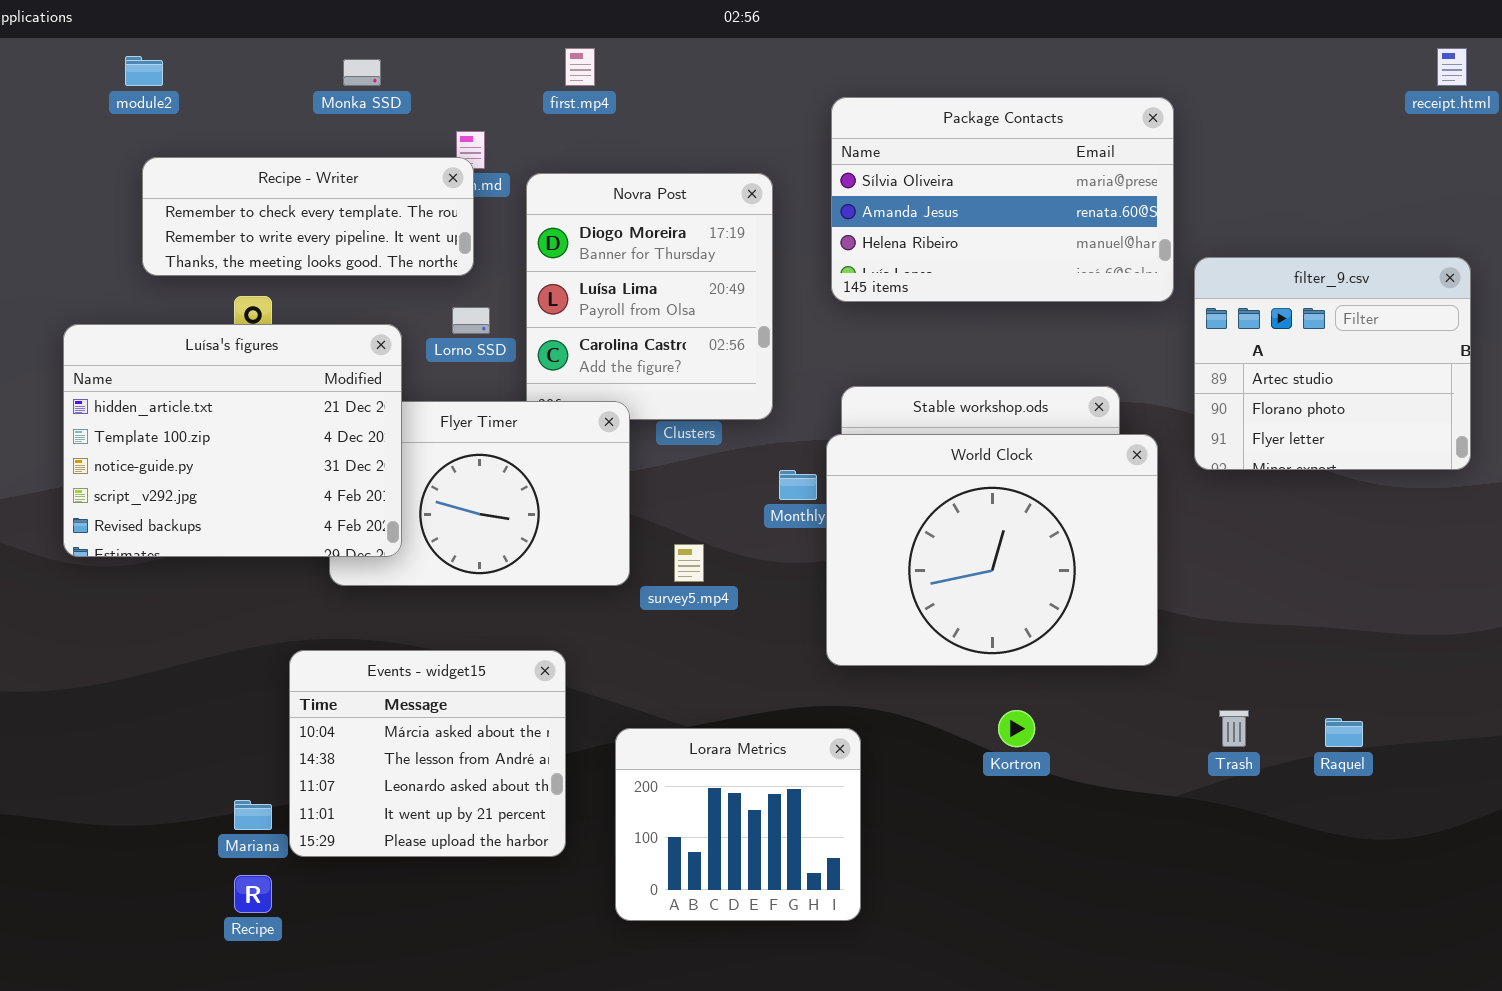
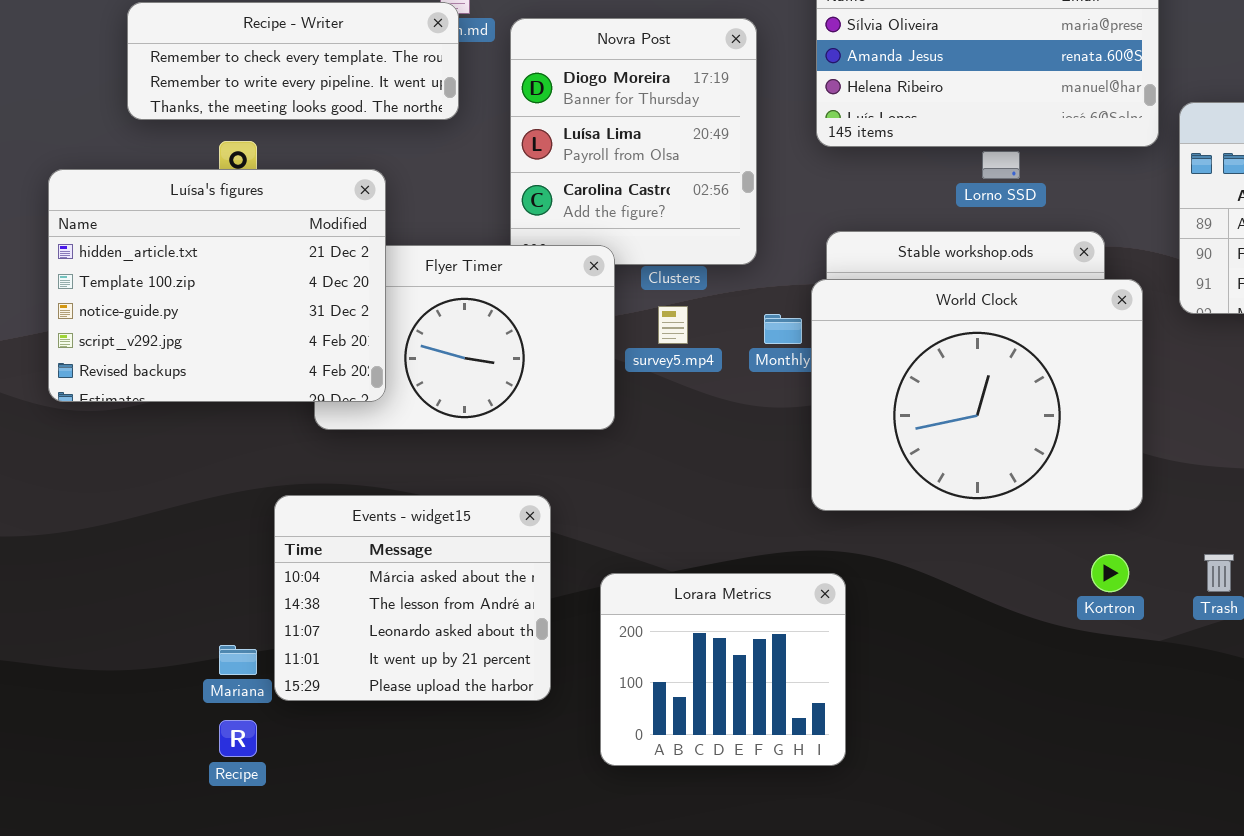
Lorno SSD: [452,307,490,334] -> [982,151,1020,179], moved
survey5.mp4: [674,544,704,582] -> [658,306,688,344], moved
Kortron: [998,710,1035,747] -> [1091,554,1129,592], moved

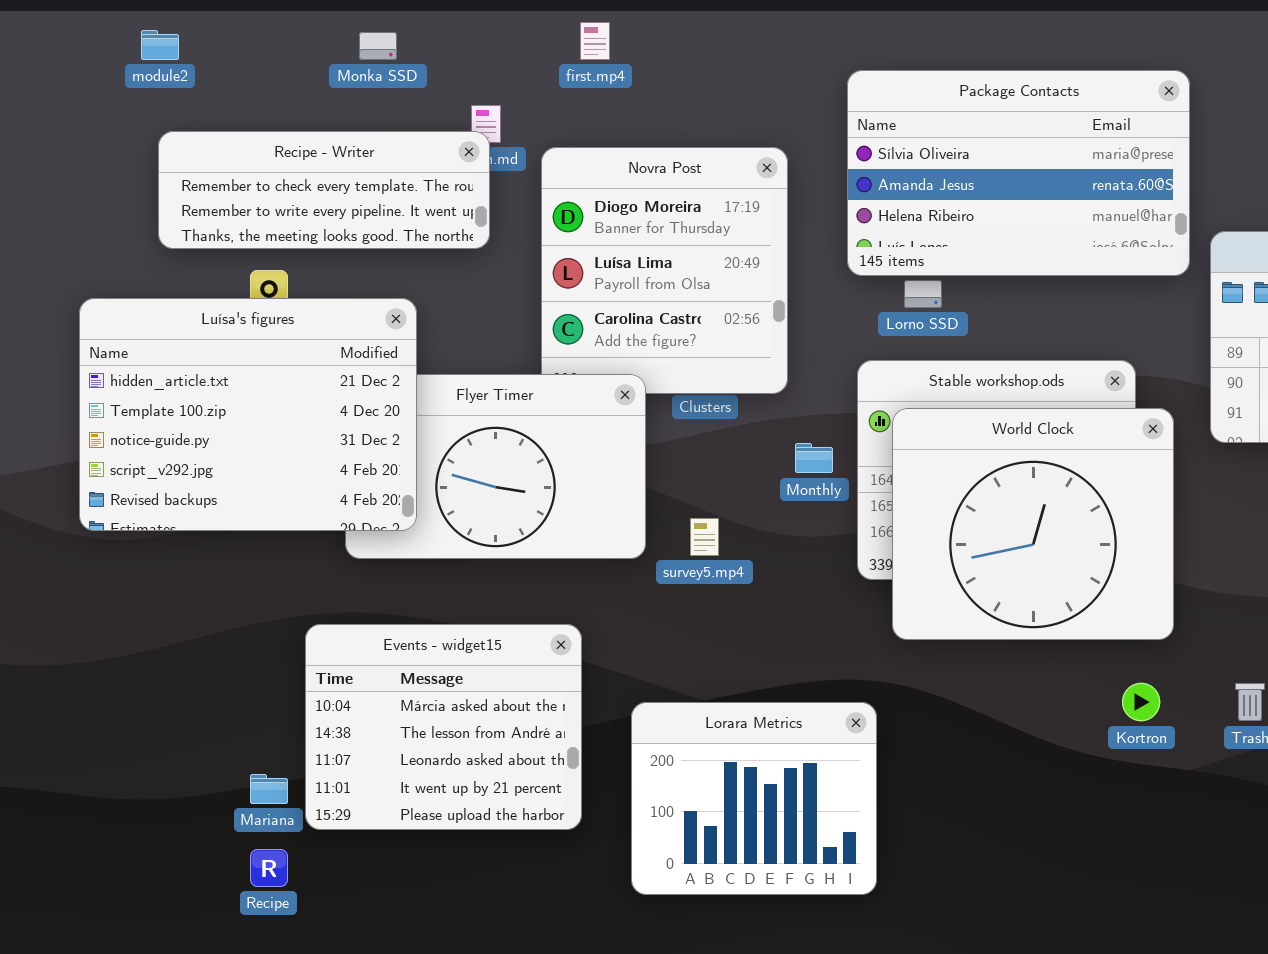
Lorno SSD: [982,151,1020,179] -> [904,280,942,308], moved
World Clock: [811,279,1143,511] -> [892,408,1174,640], resized
survey5.mp4: [658,306,688,344] -> [690,518,719,556], moved

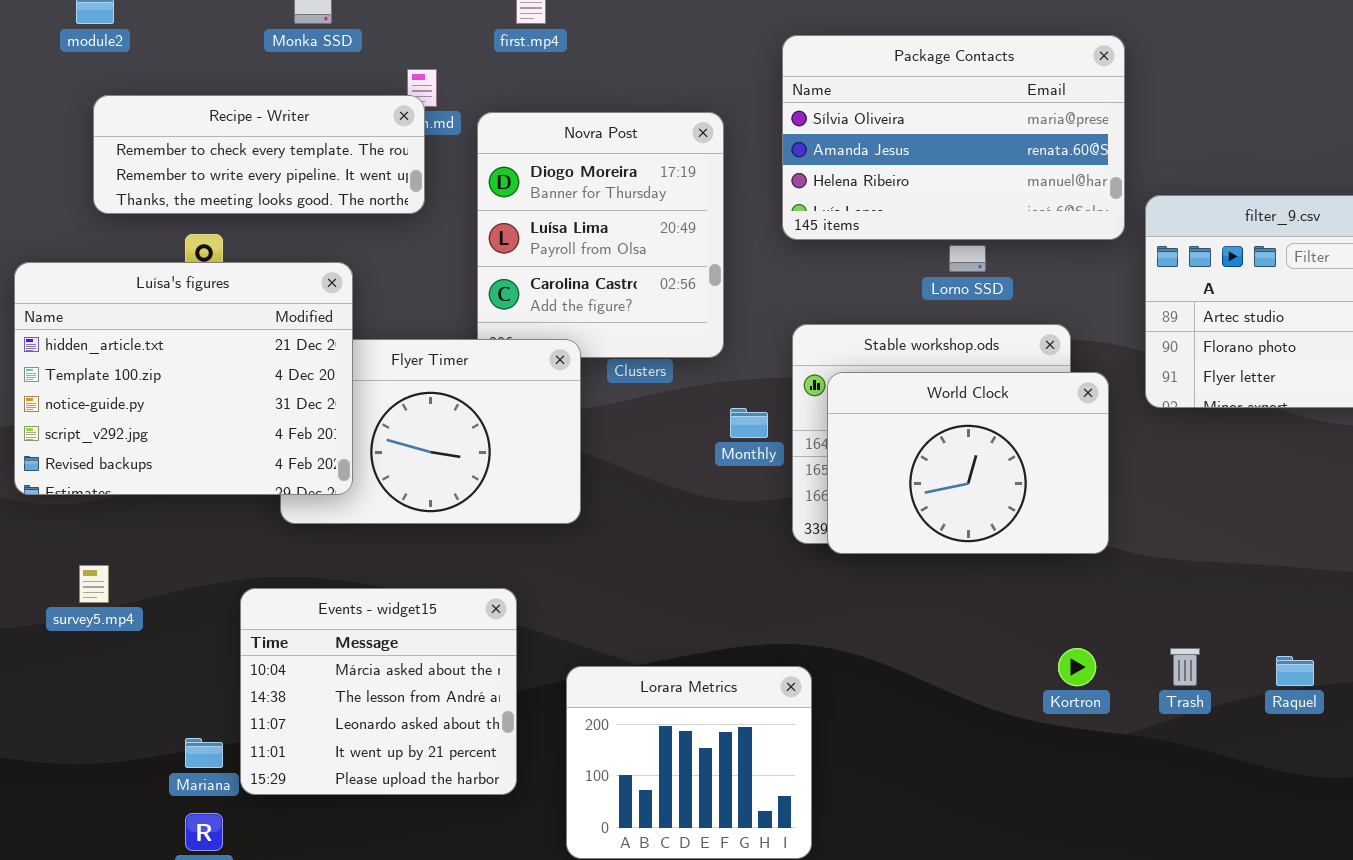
Lorno SSD: [904,280,942,308] -> [949,245,986,272], moved
World Clock: [892,408,1174,640] -> [827,372,1109,554], resized
survey5.mp4: [690,518,719,556] -> [79,565,109,603], moved

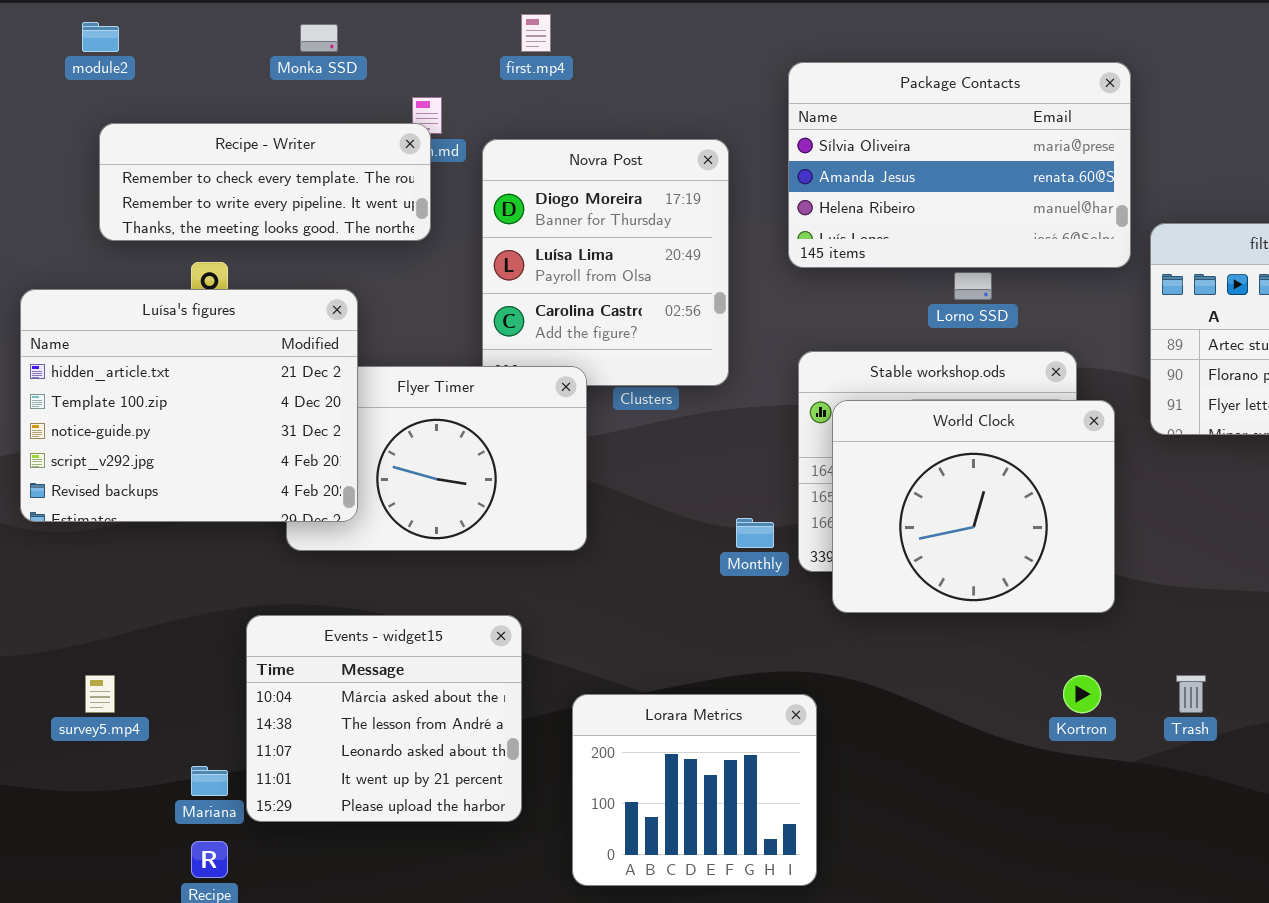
World Clock: [827,372,1109,554] -> [832,400,1115,613], resized
Monthly: [730,408,768,438] -> [736,518,774,548], moved
survey5.mp4: [79,565,109,603] -> [85,675,115,713], moved

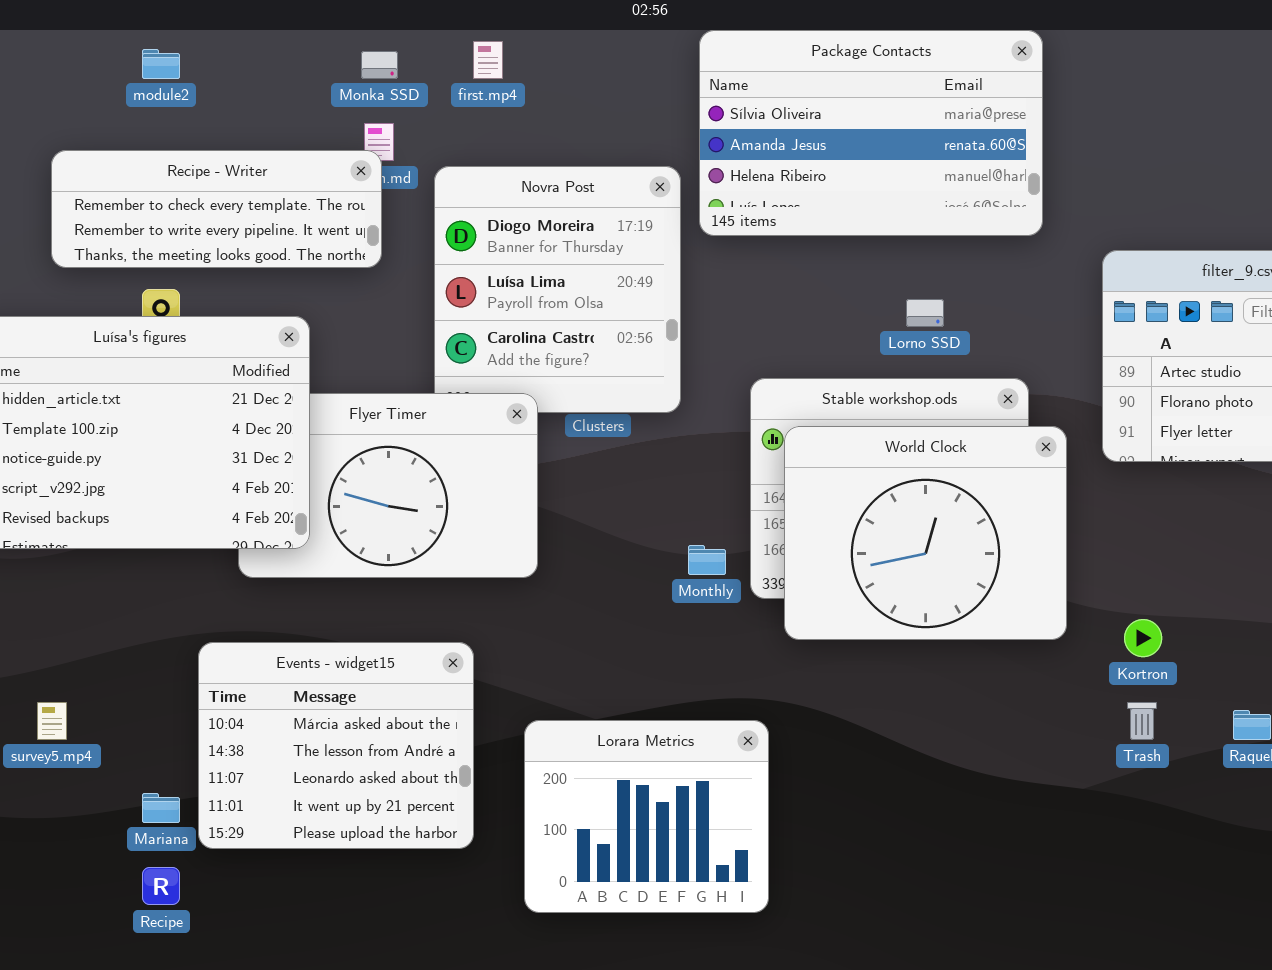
module2: [82,22,119,52] -> [142,49,180,79], moved
Monka SSD: [300,24,338,52] -> [361,51,398,79], moved
Package Contacts: [788,62,1131,268] -> [699,30,1043,236], moved
Kortron: [1063,675,1101,713] -> [1124,619,1162,657], moved

